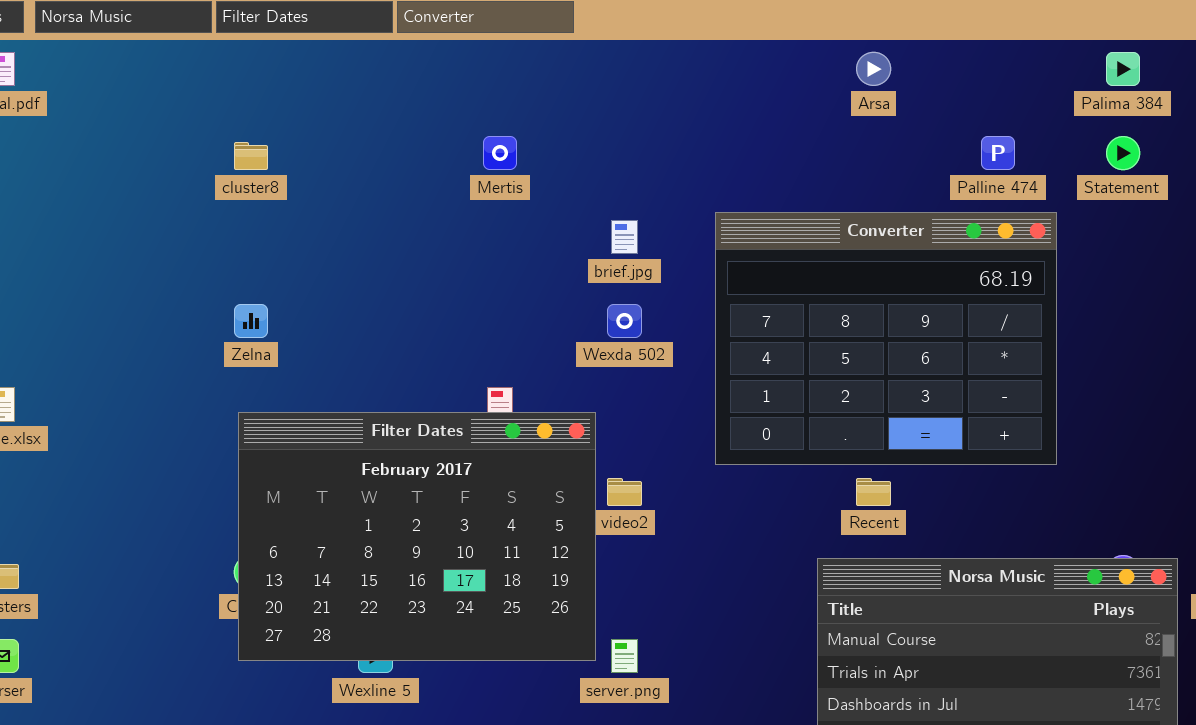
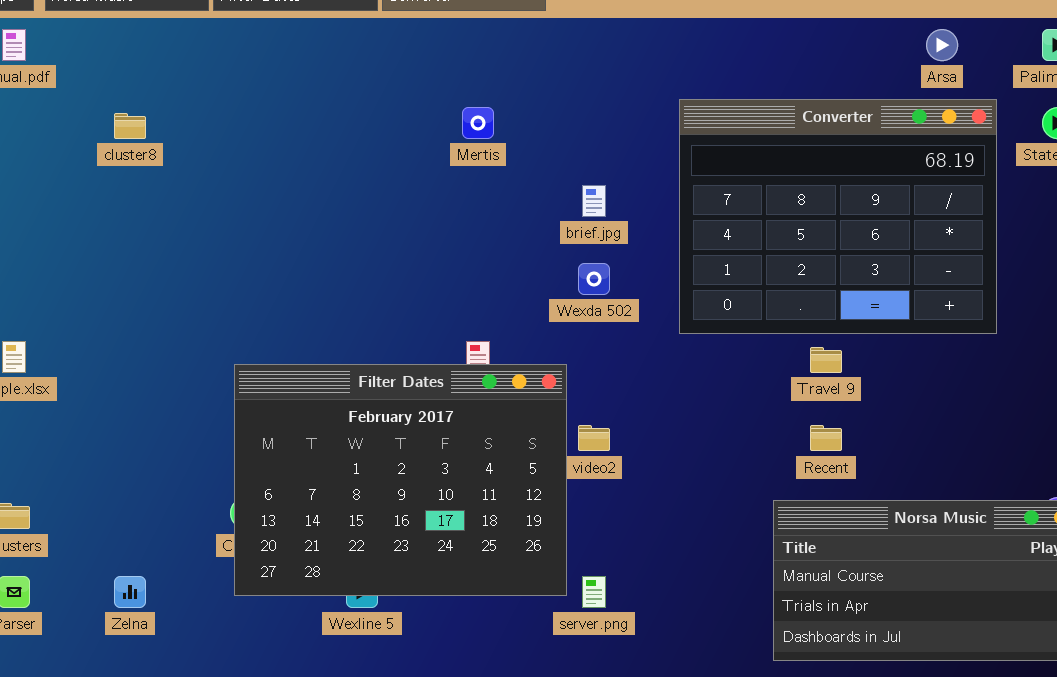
Arsa: [856,52,891,86] -> [926,29,958,61], moved
cluster8: [234,142,268,170] -> [114,113,146,139], moved
Converter: [715,212,1057,465] -> [679,99,997,334], moved
Zelna: [234,304,268,338] -> [114,576,146,608], moved

